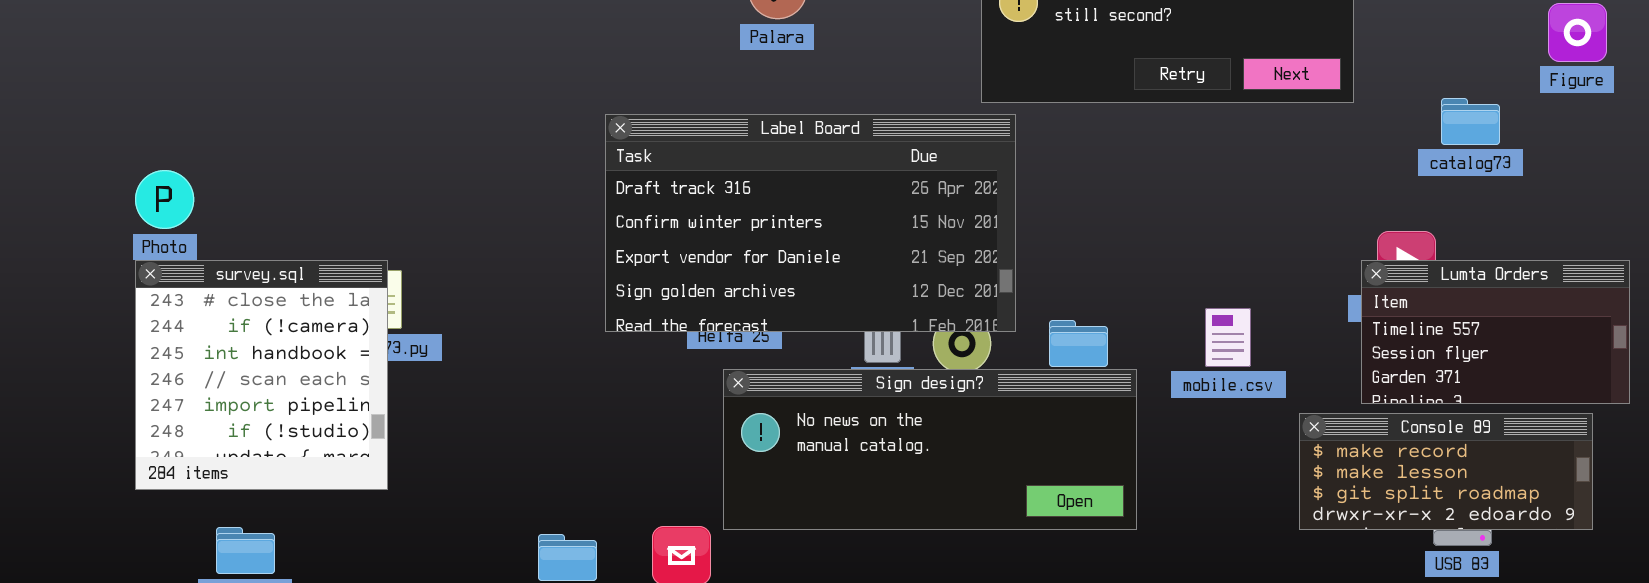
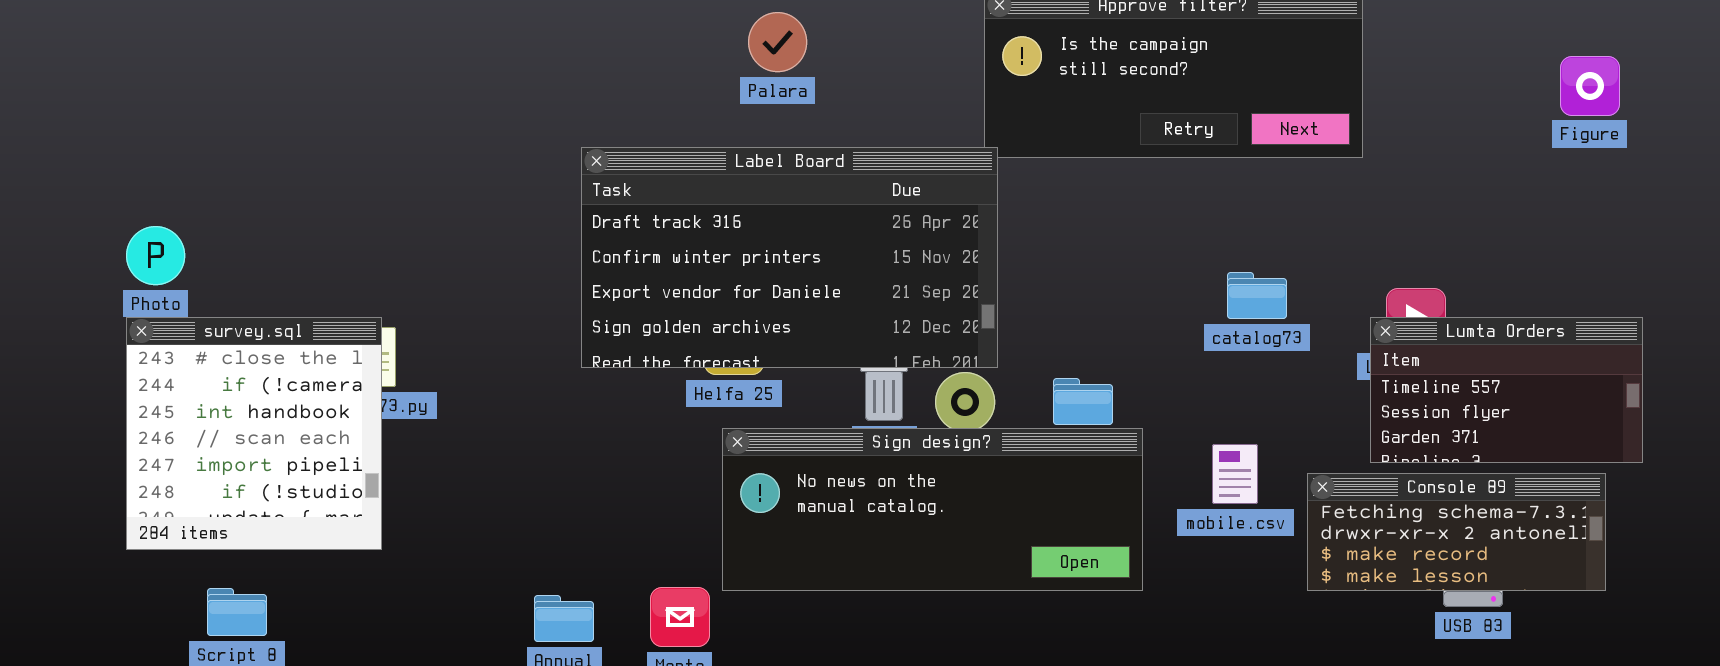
catalog73: [1441,98,1500,145] -> [1227,272,1287,319], moved
Label Board: [605,114,1016,332] -> [581,147,998,368], moved
mobile.csv: [1205,308,1251,367] -> [1212,444,1258,504], moved
Console 89: [1299,413,1593,530] -> [1307,473,1606,591], scrolled up 2 rows

